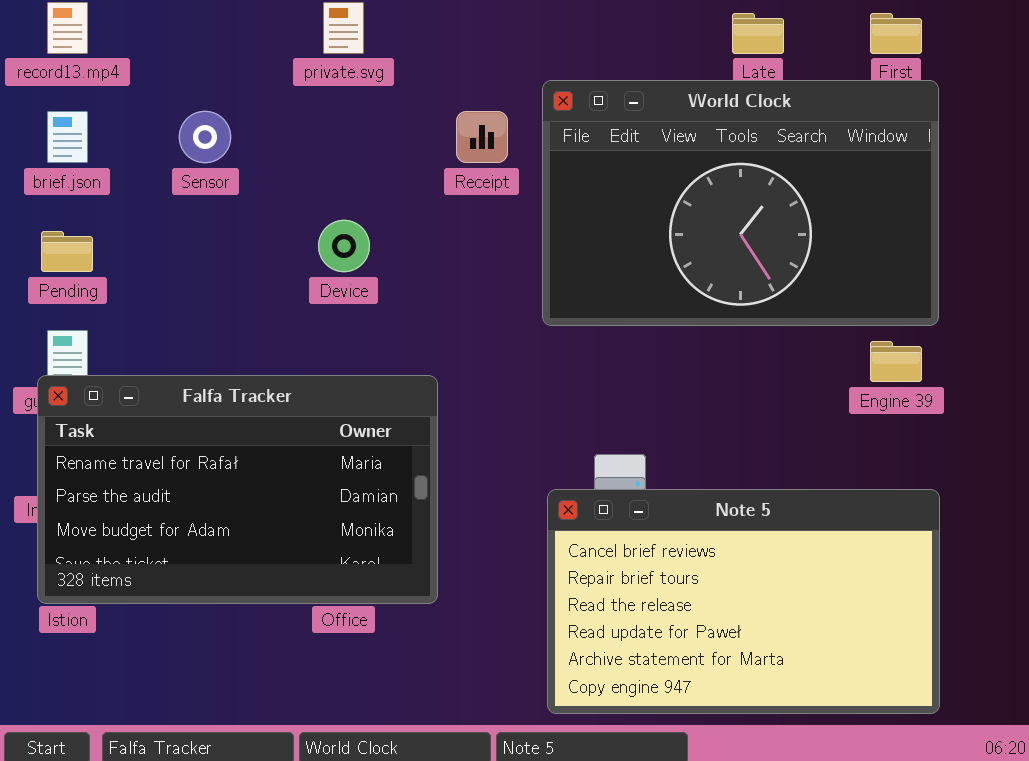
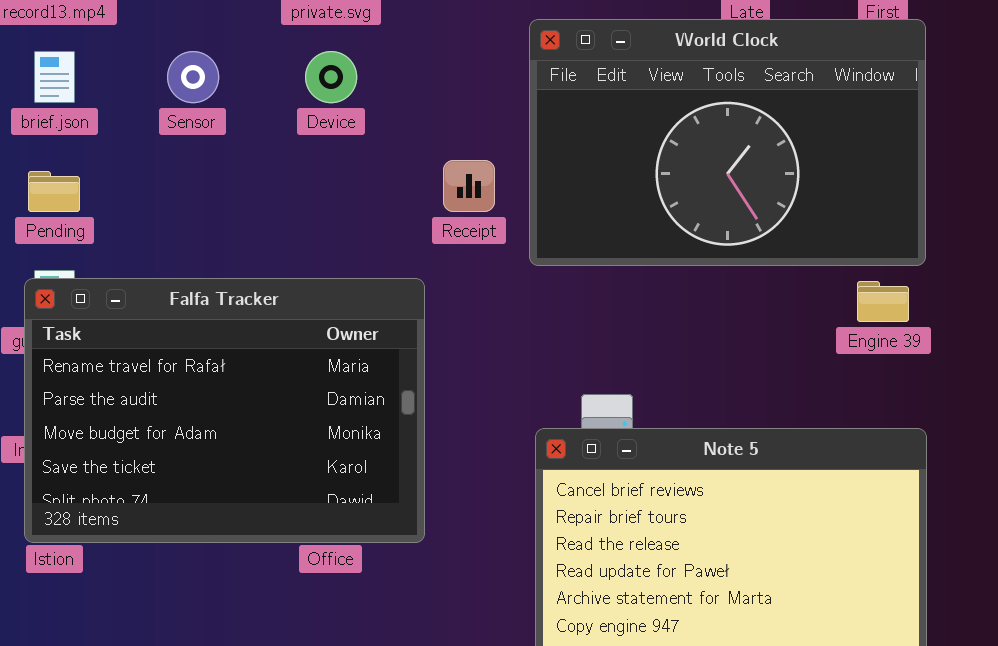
Receipt: [456,111,508,163] -> [443,160,495,212], moved
Device: [318,220,370,272] -> [305,51,357,103], moved
Falfa Tracker: [37,375,438,604] -> [24,278,425,543], resized

